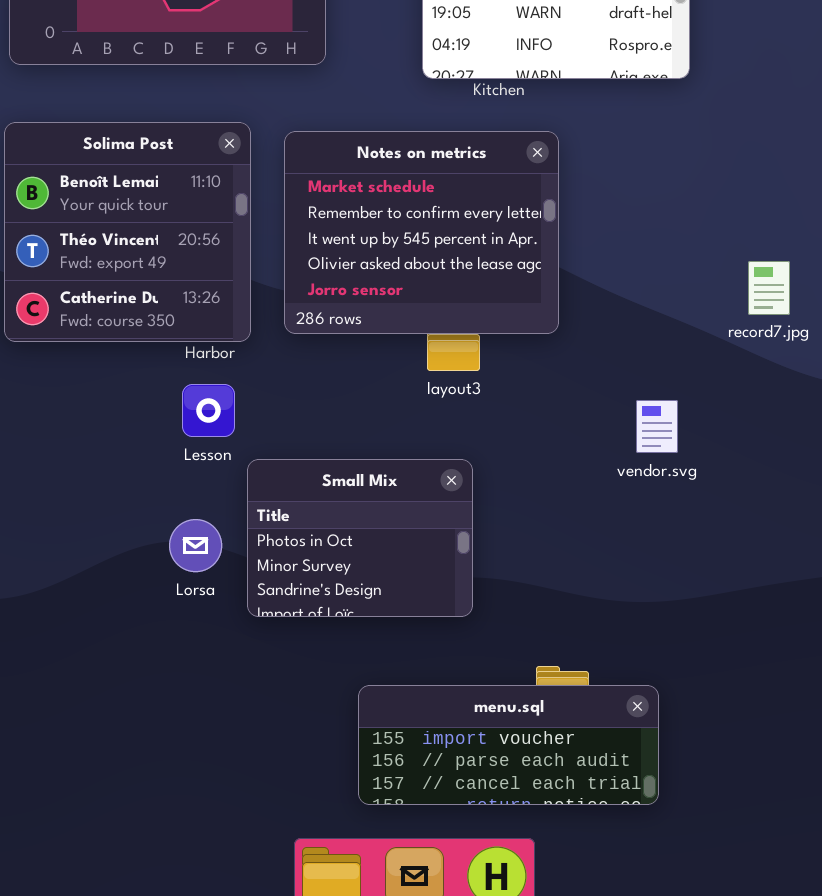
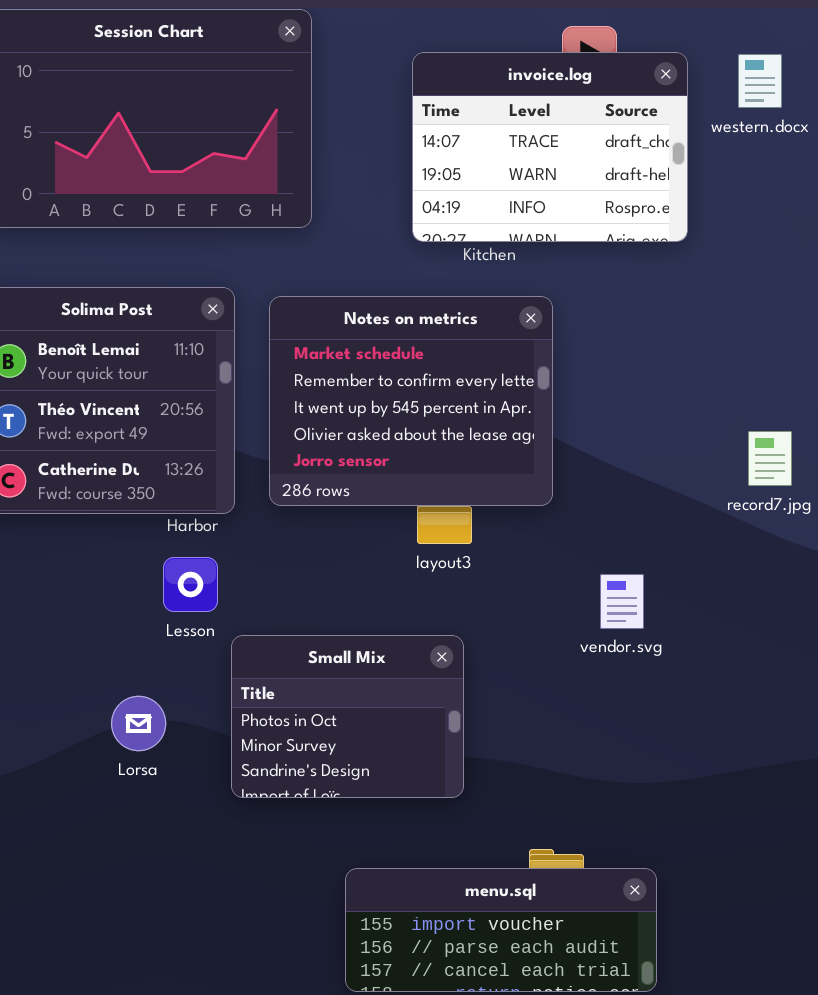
vendor.svg: [636,400,678,453] -> [600,574,644,629], moved
Lorsa: [169,519,222,572] -> [111,696,166,751], moved

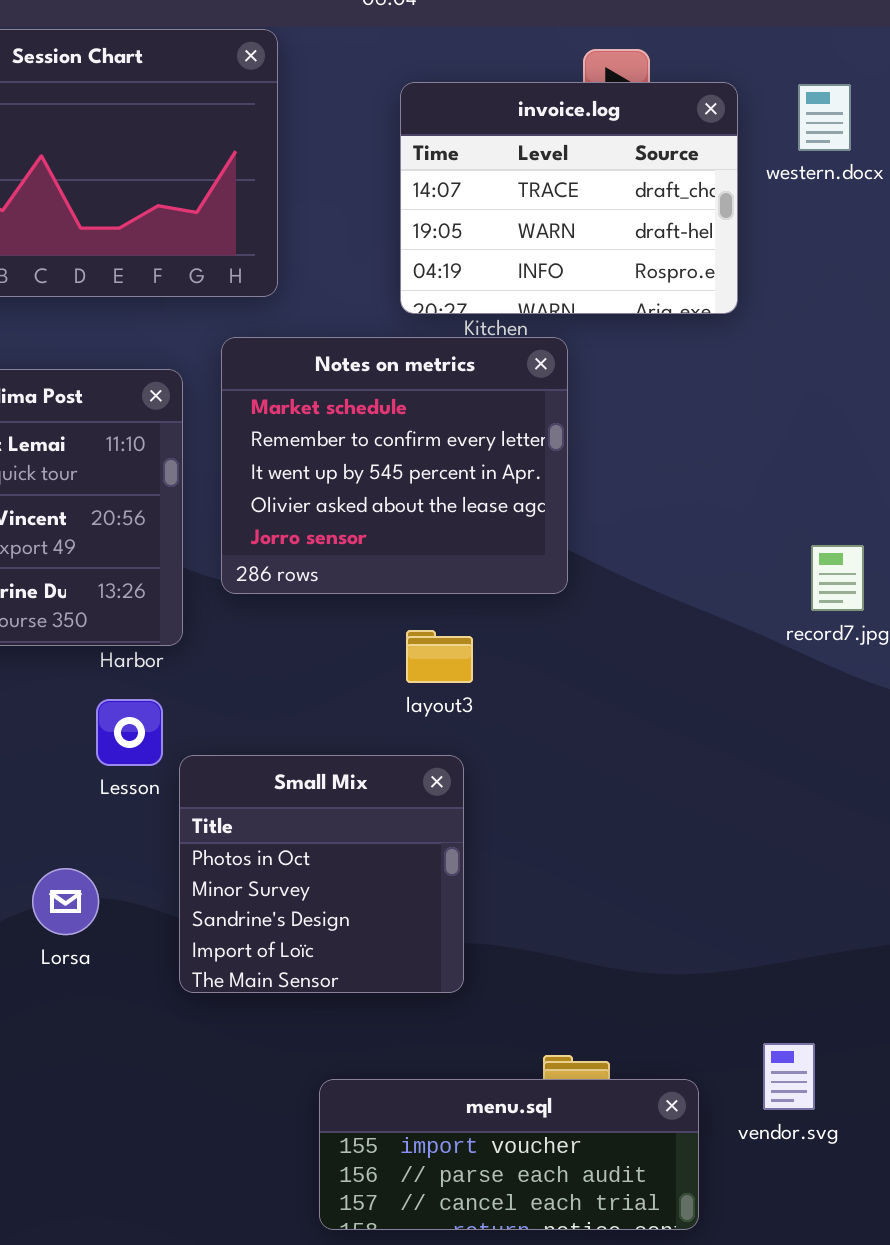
Notes on metrics: [269,296,553,506] -> [221,337,568,594], moved
vendor.svg: [600,574,644,629] -> [763,1043,815,1110], moved
Small Mix: [231,635,464,798] -> [179,755,464,993], resized

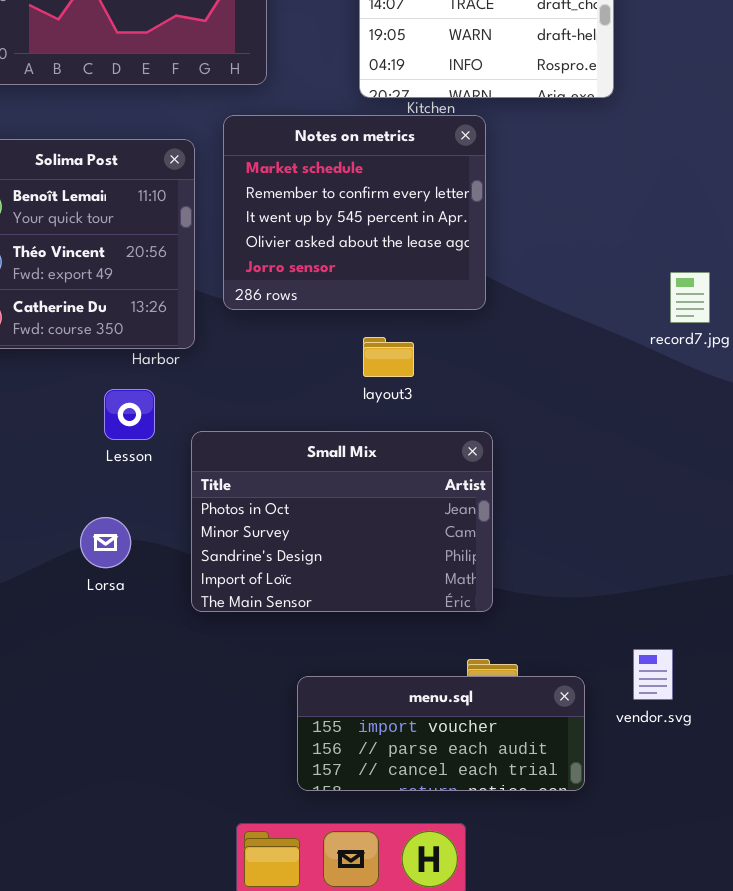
Lesson: [96,699,163,766] -> [104,389,155,440], moved
Small Mix: [179,755,464,993] -> [191,431,493,612], resized

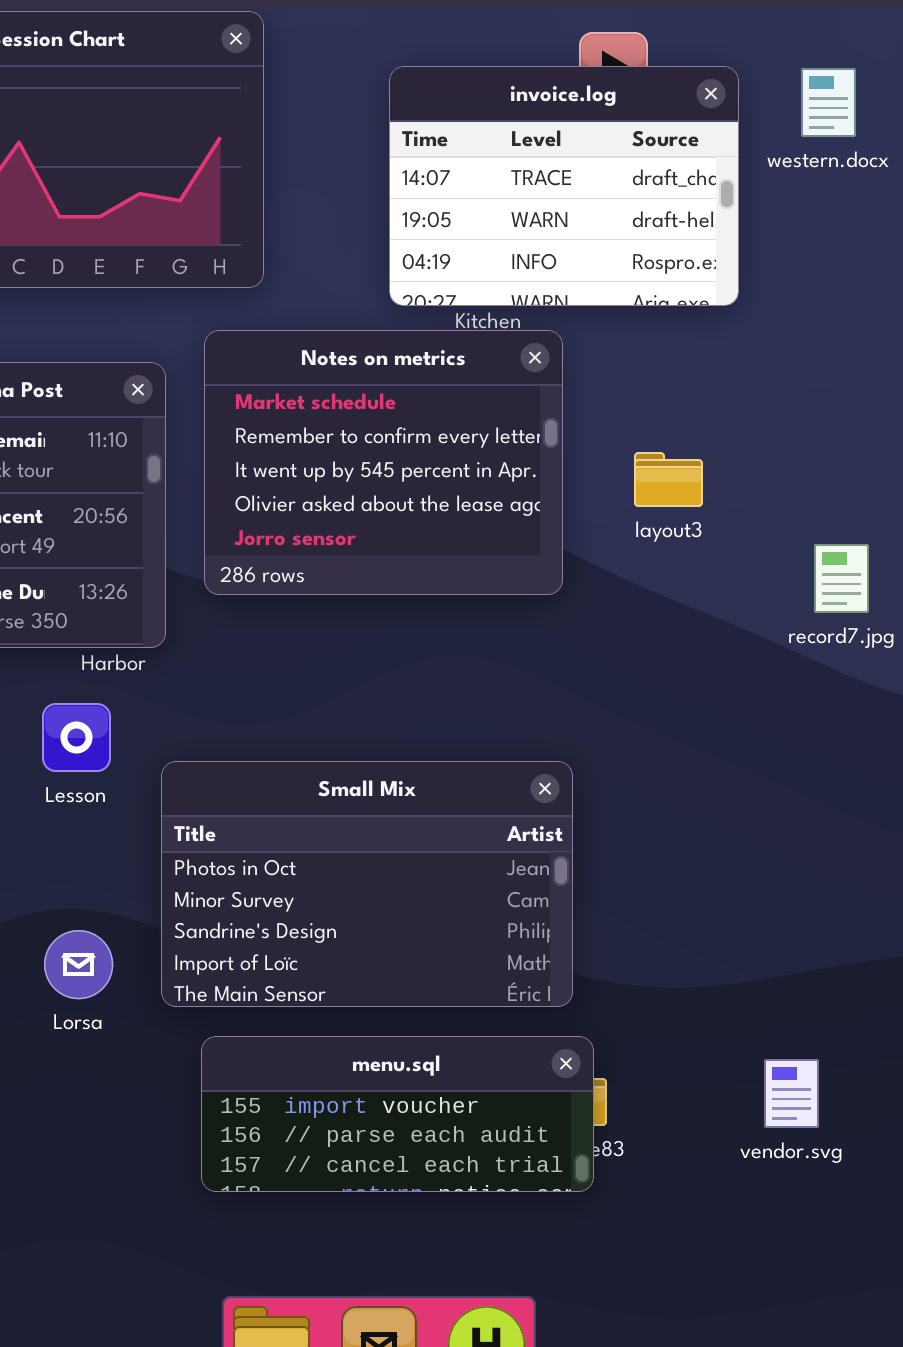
layout3: [363,337,414,377] -> [634,452,703,507], moved
Lorsa: [80,517,131,568] -> [44,930,113,999], moved
menu.sql: [297,676,585,791] -> [201,1036,594,1192], moved

